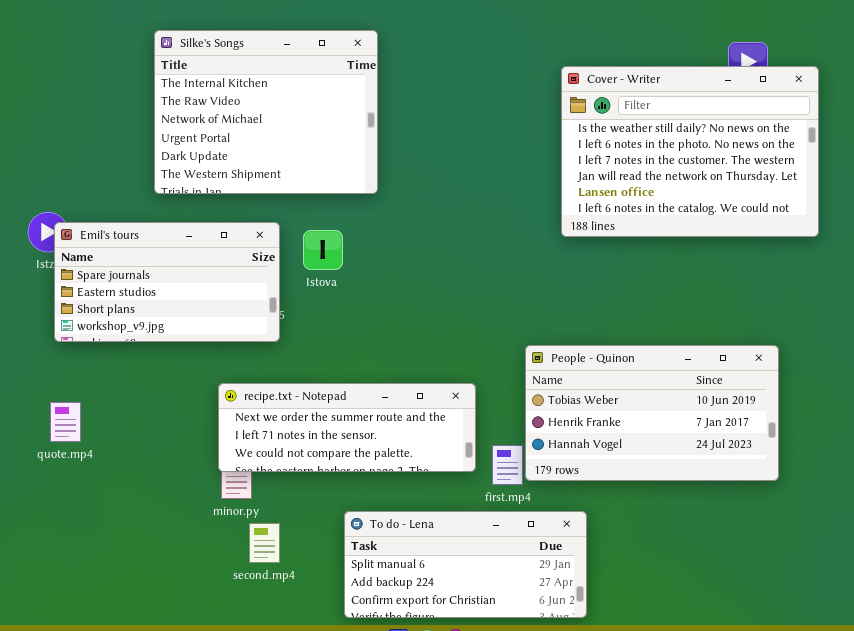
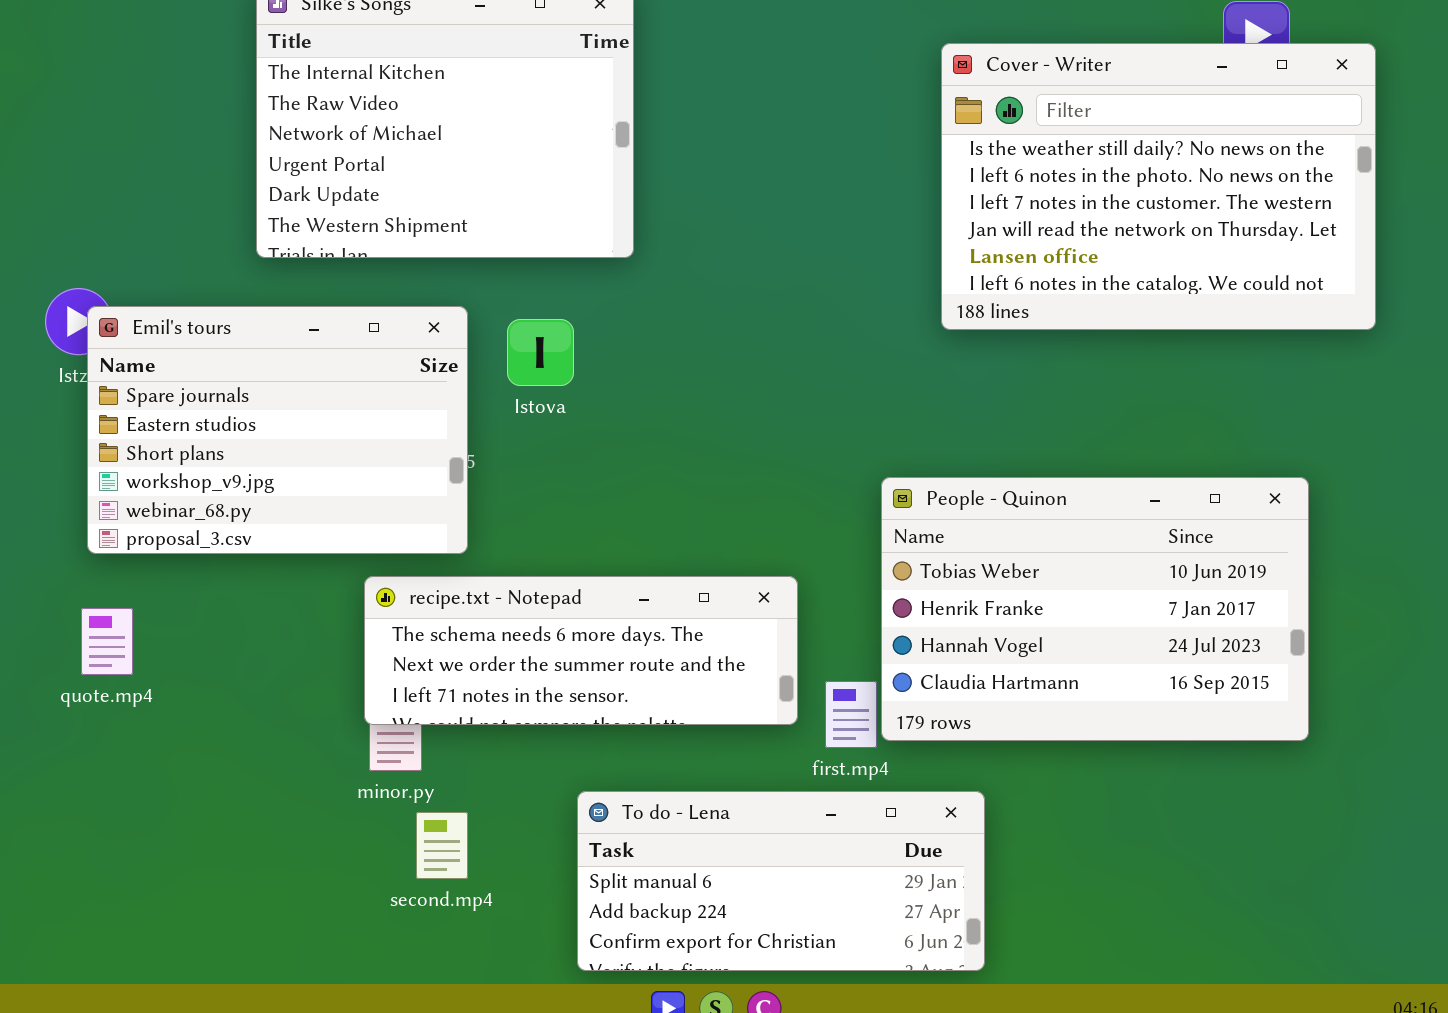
Emil's tours: [54,222,280,342] -> [87,306,468,554], resized
People - Quinon: [525,345,779,481] -> [881,477,1309,741], resized
recipe.txt - Notepad: [218,383,476,472] -> [364,576,798,725], scrolled up 1 row

